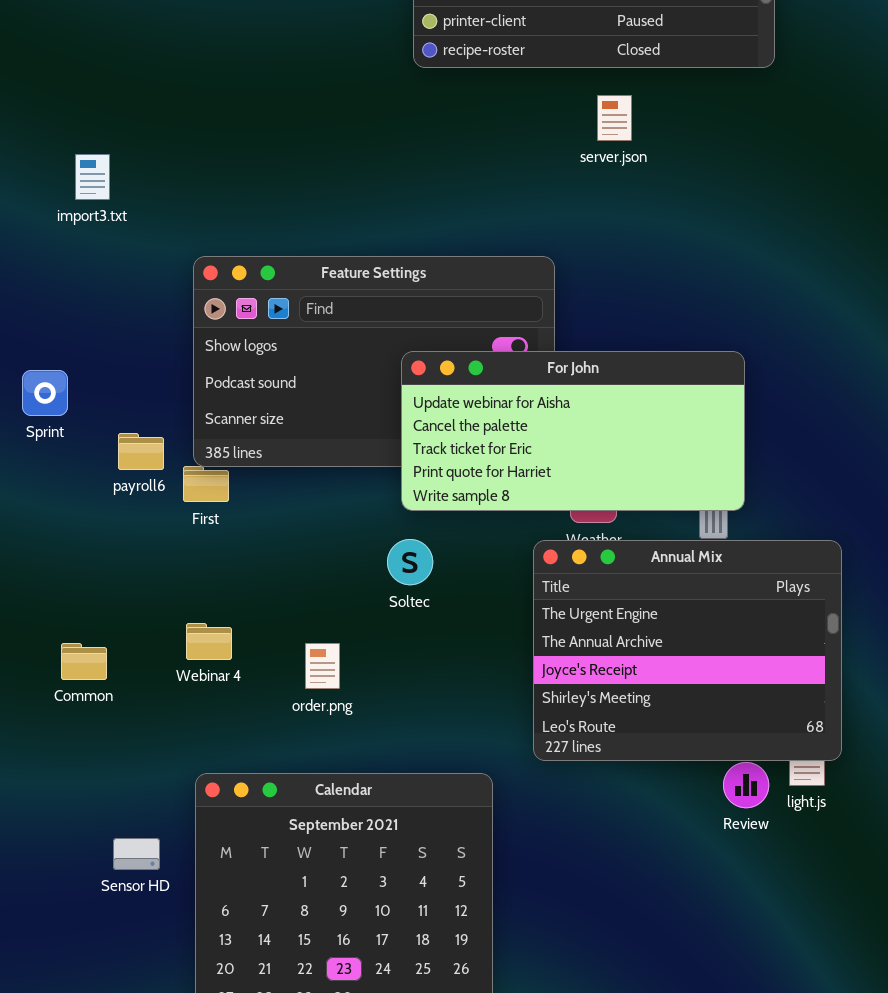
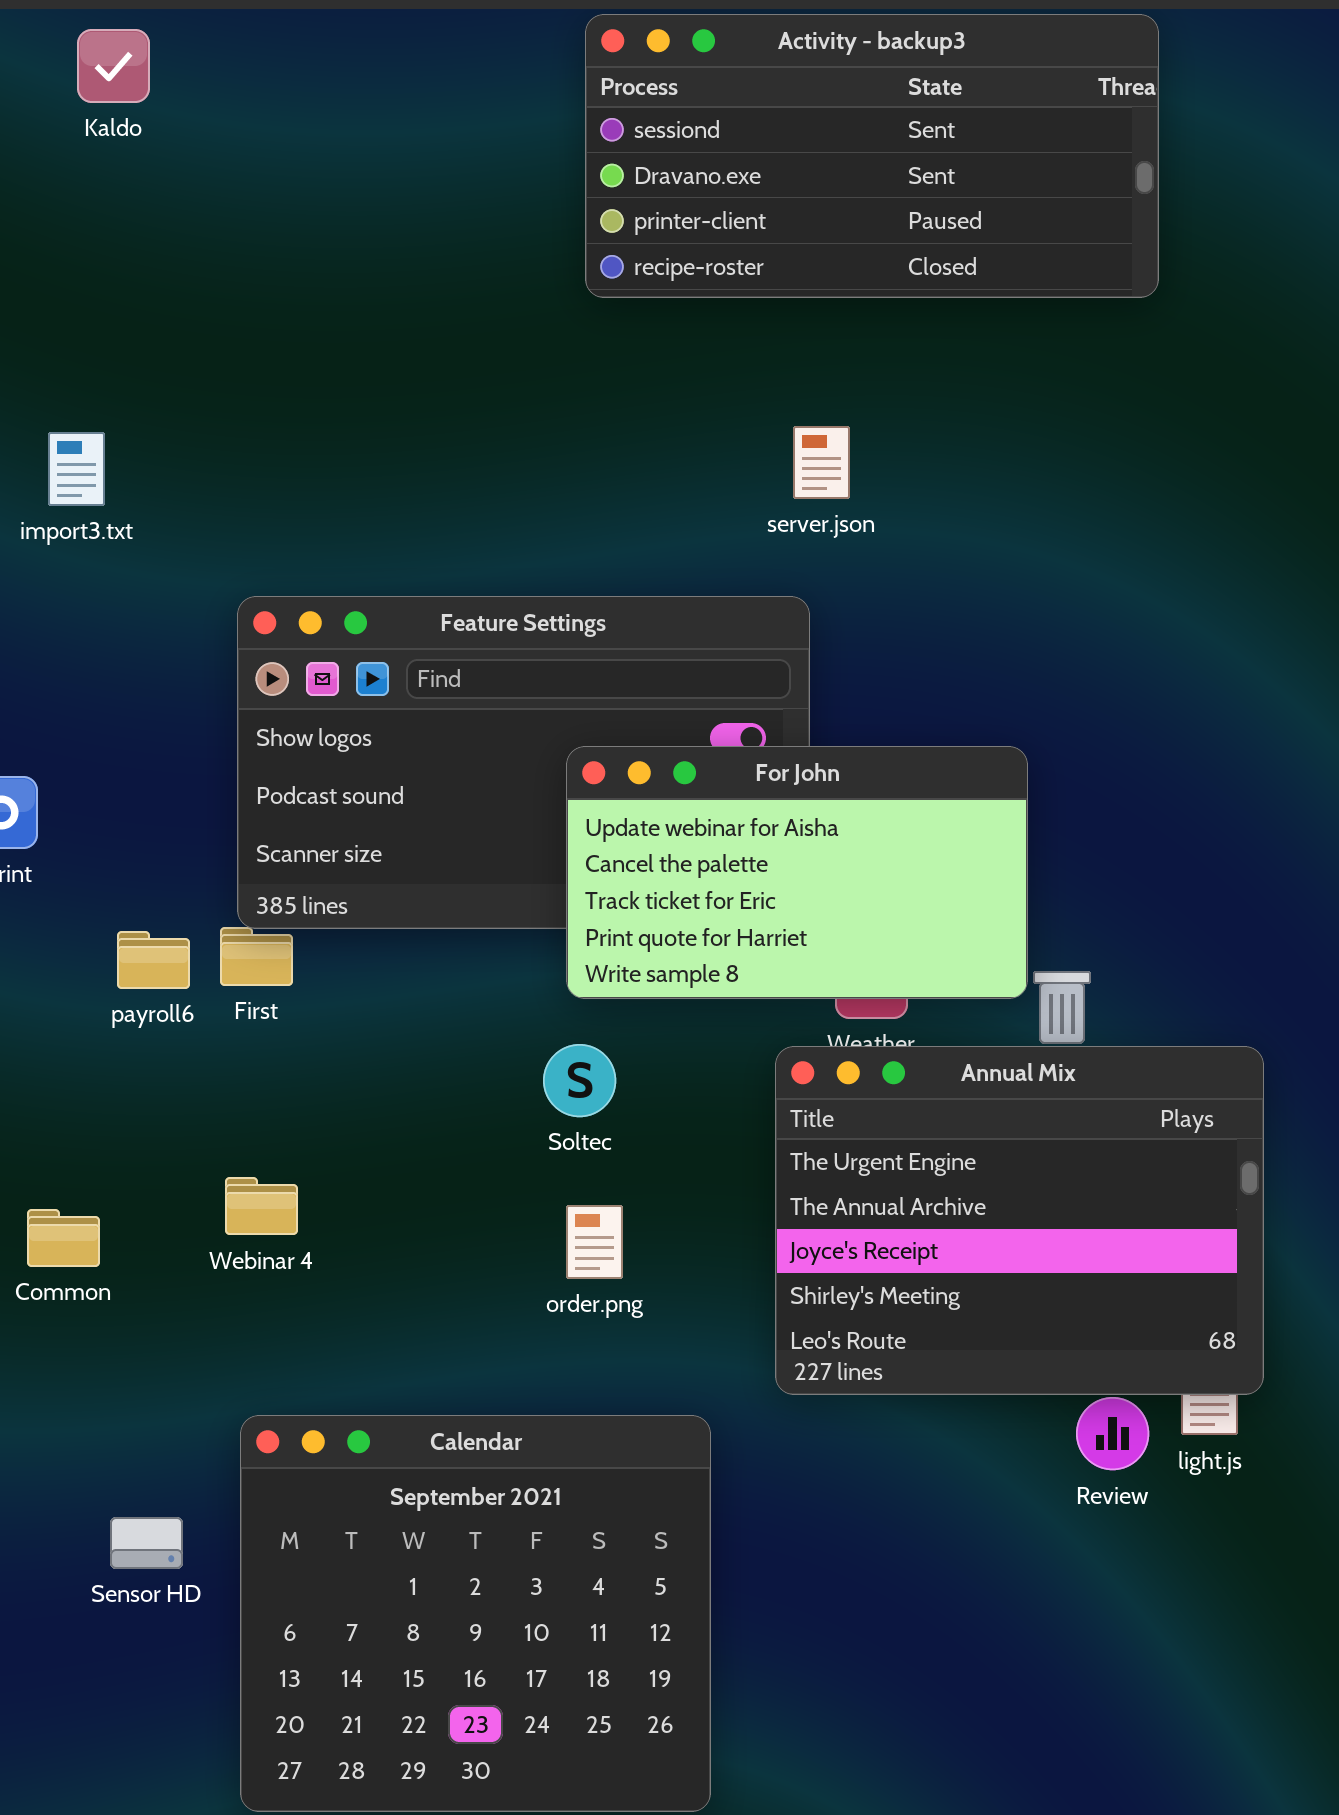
server.json: [597,95,632,141] -> [793,426,850,499], moved
For John: [401,351,745,511] -> [566,746,1028,999], resized
payroll6: [118,433,164,470] -> [117,931,190,989], moved
order.png: [305,643,340,689] -> [566,1205,623,1279], moved

